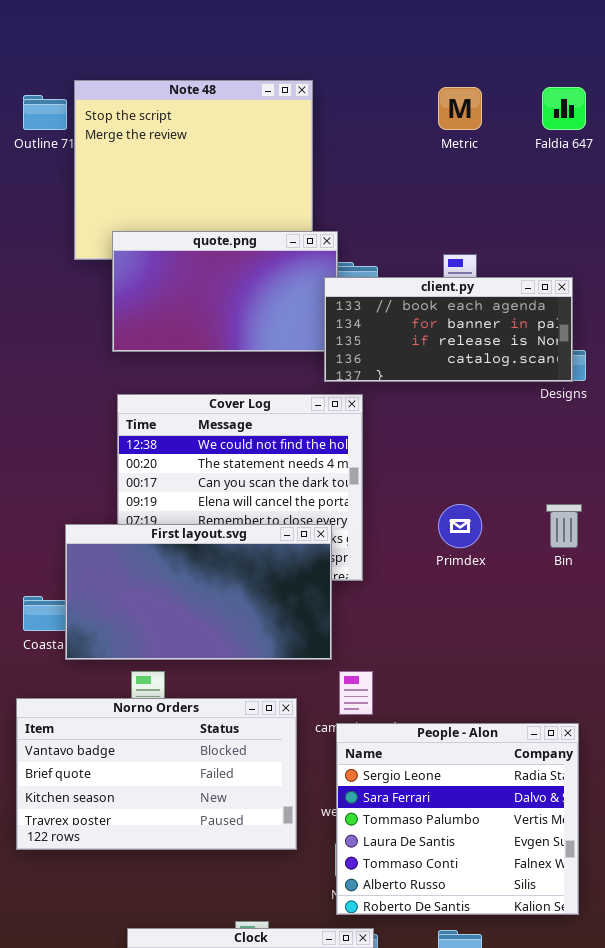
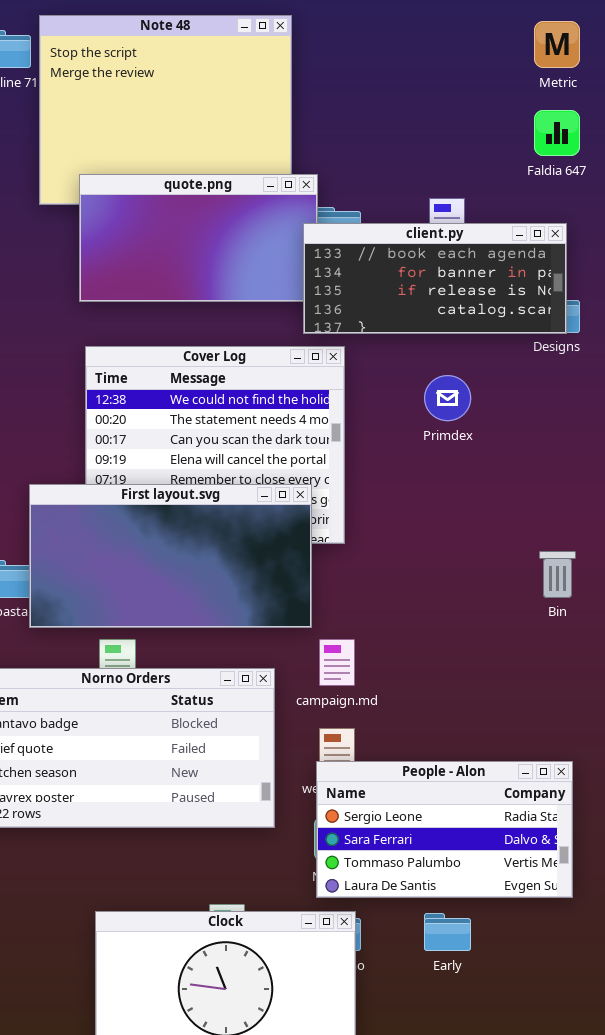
Metric: [438,87,482,130] -> [534,21,580,68], moved
Faldia 647: [542,87,586,130] -> [534,110,580,156], moved
Primdex: [438,504,482,548] -> [424,375,471,421], moved
Bin: [546,504,582,548] -> [539,551,576,598], moved
People - Alon: [336,723,579,915] -> [316,761,573,898], resized

